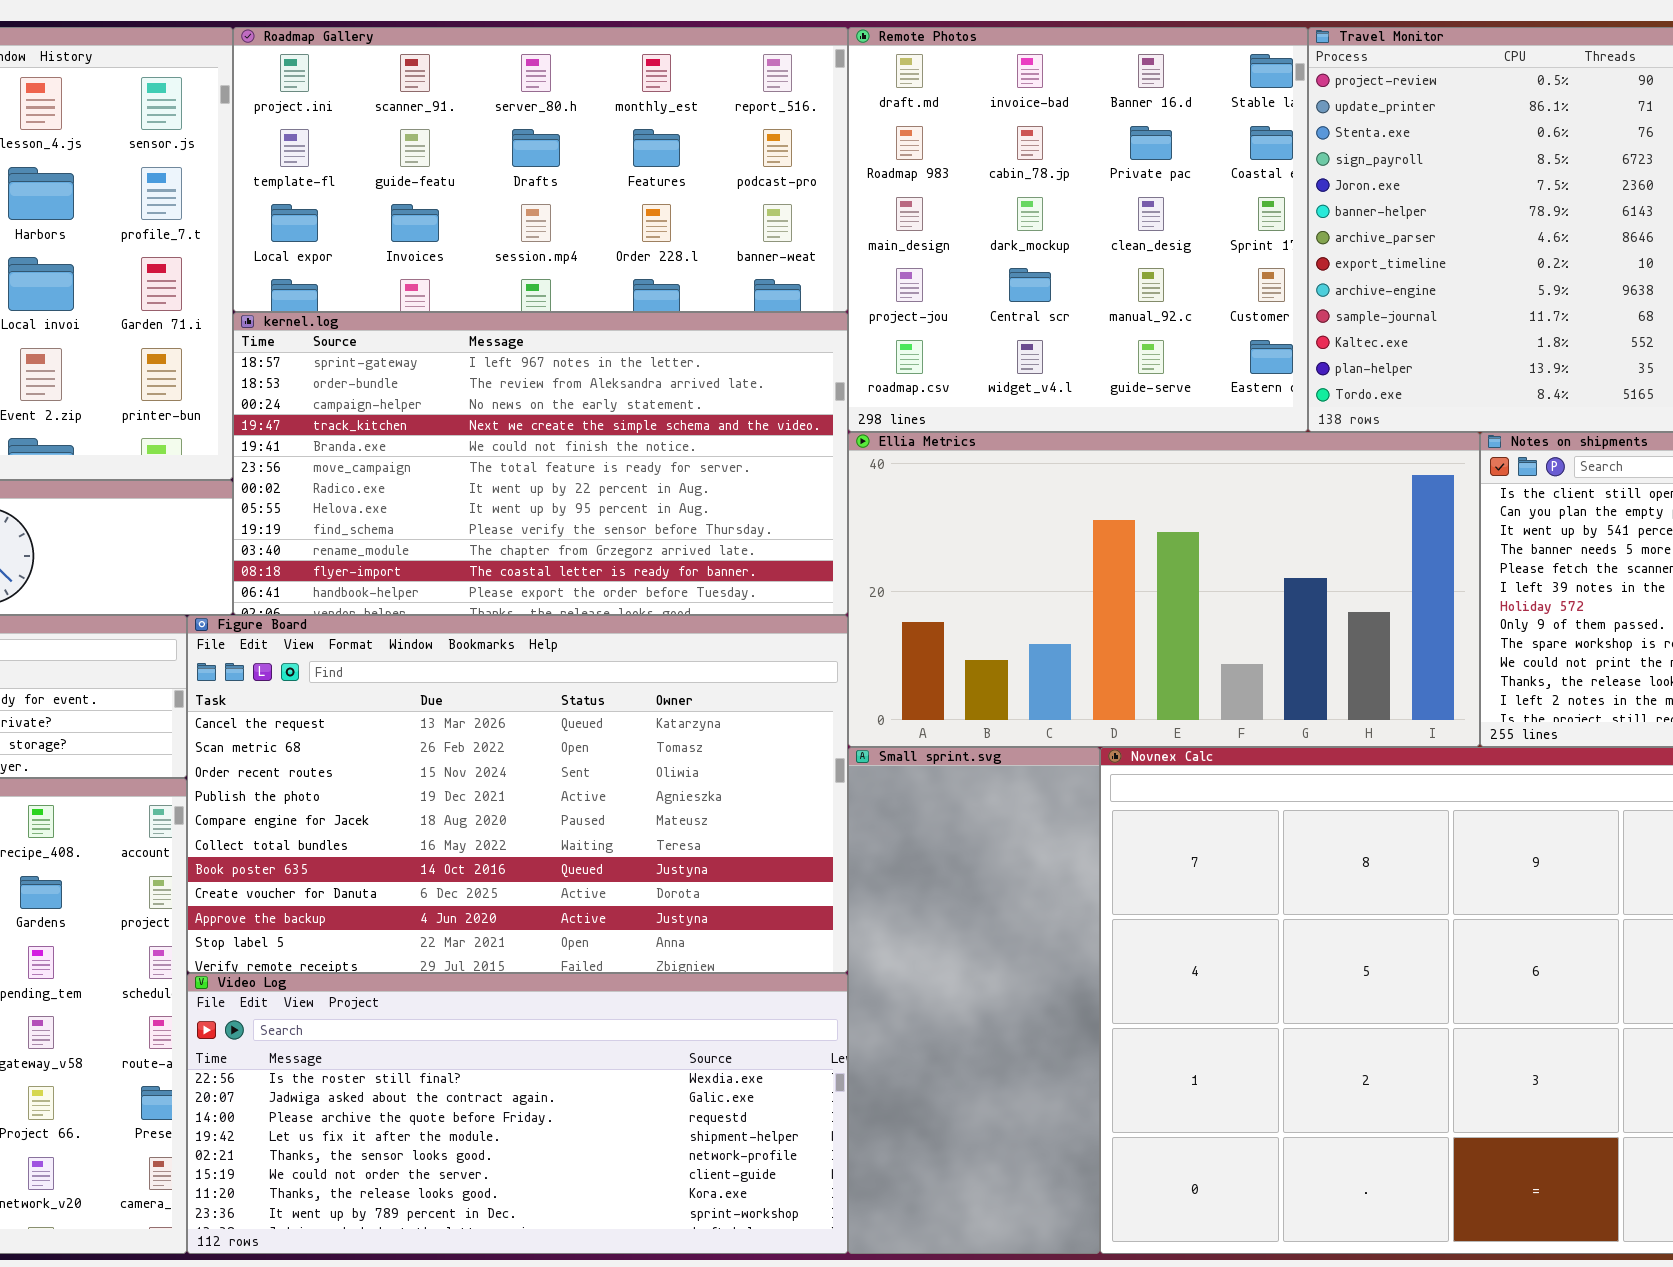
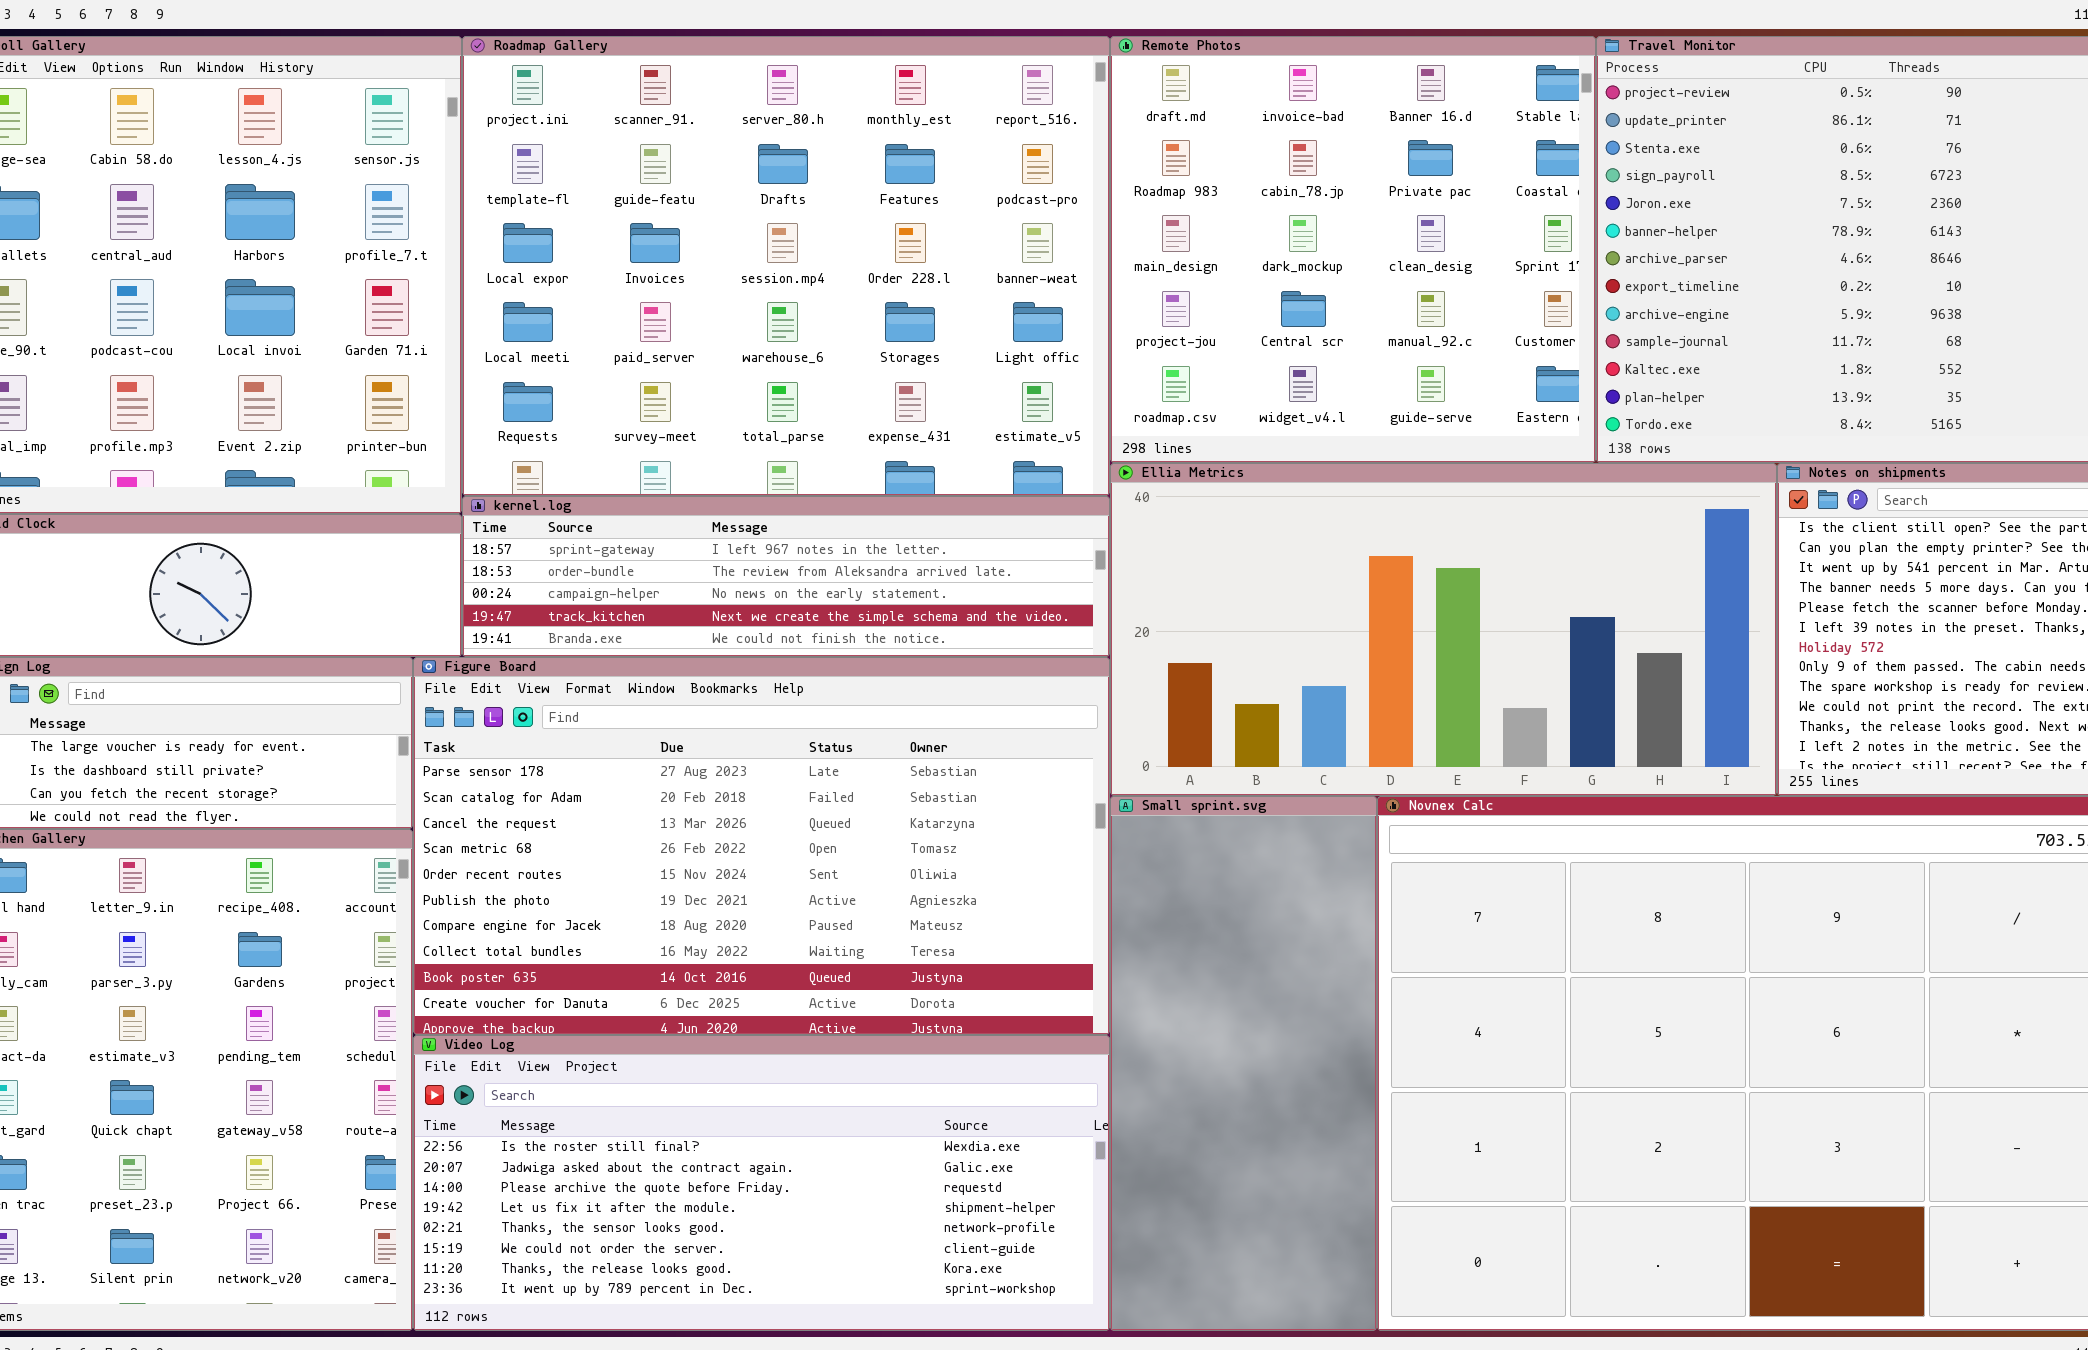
Roadmap Gallery: [233,27,848,312] -> [462,36,1110,496], resized
kernel.log: [233,312,848,615] -> [462,496,1110,657], resized
Figure Board: [187,615,848,973] -> [413,657,1110,1035], scrolled up 2 rows

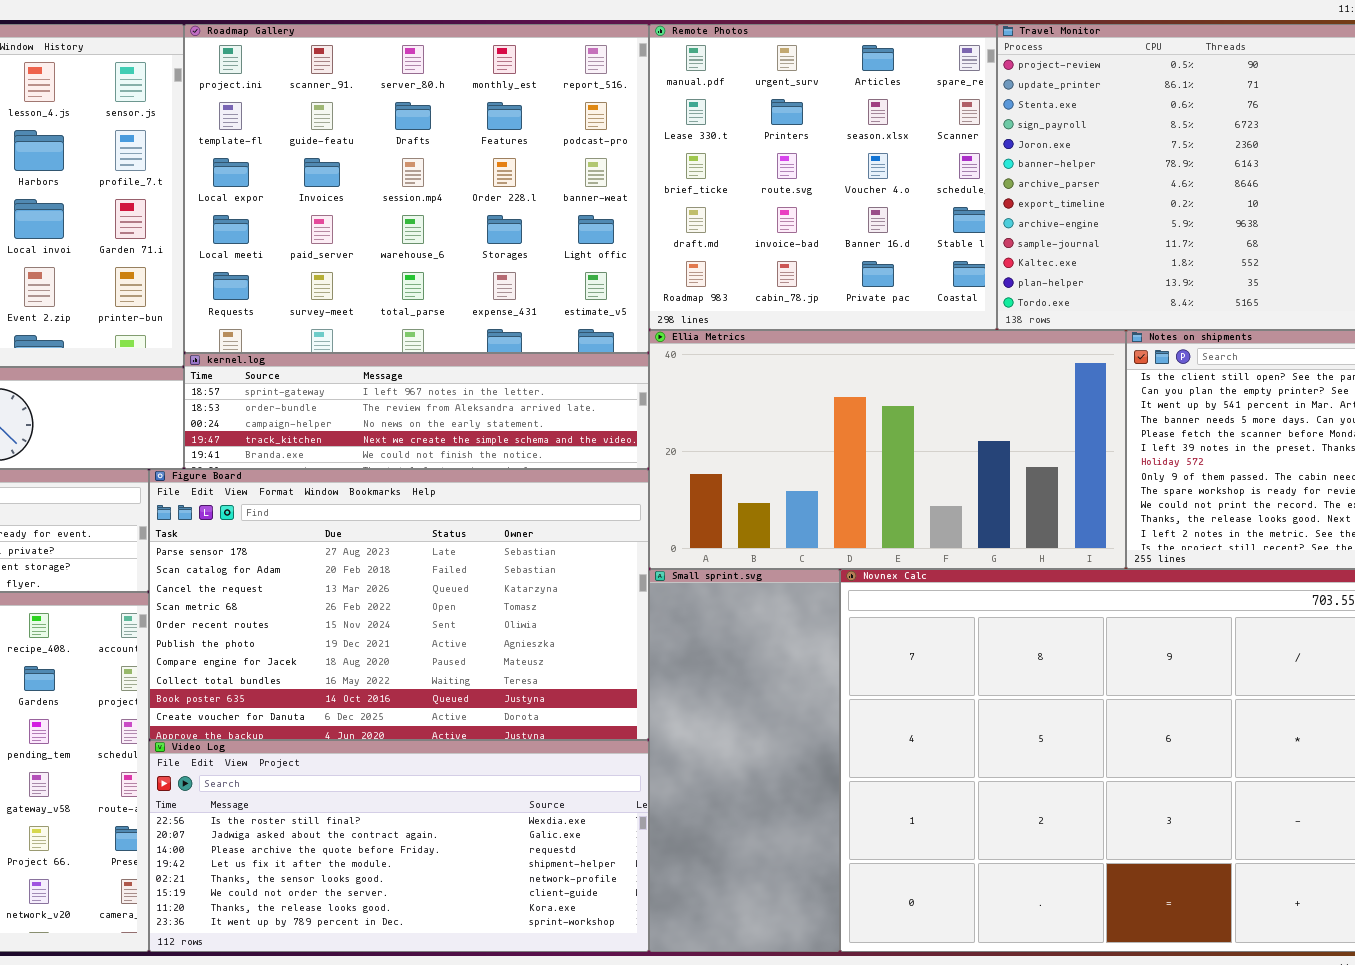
Remote Photos: [1110,36,1596,463] -> [649,24,997,330], scrolled up 3 rows

